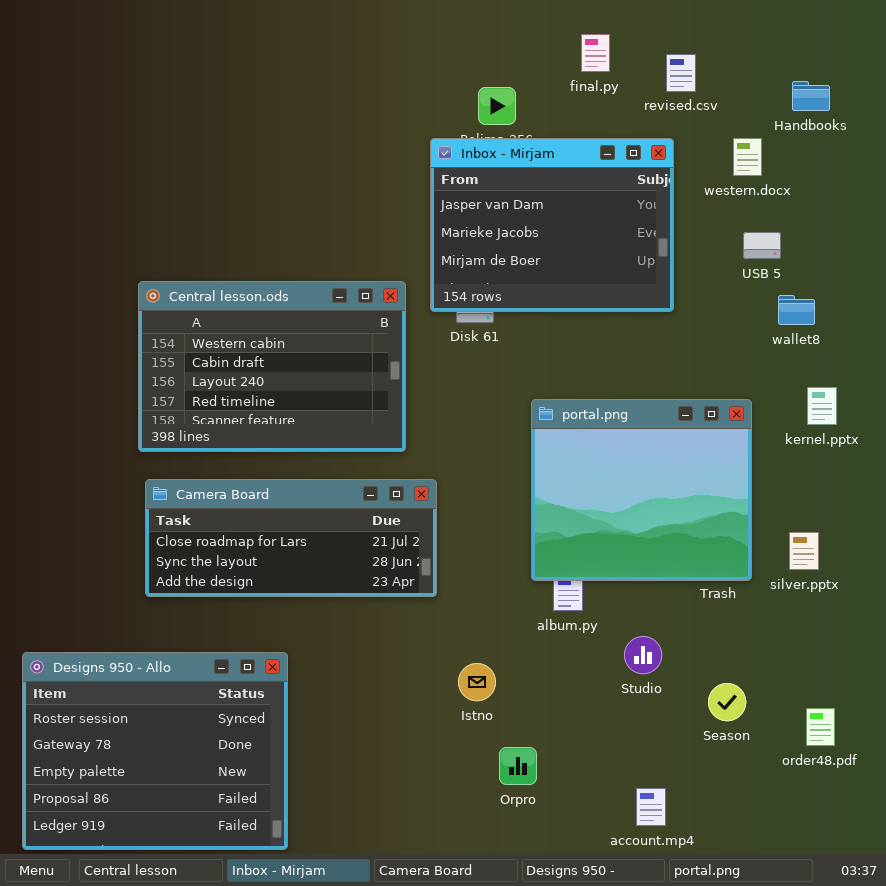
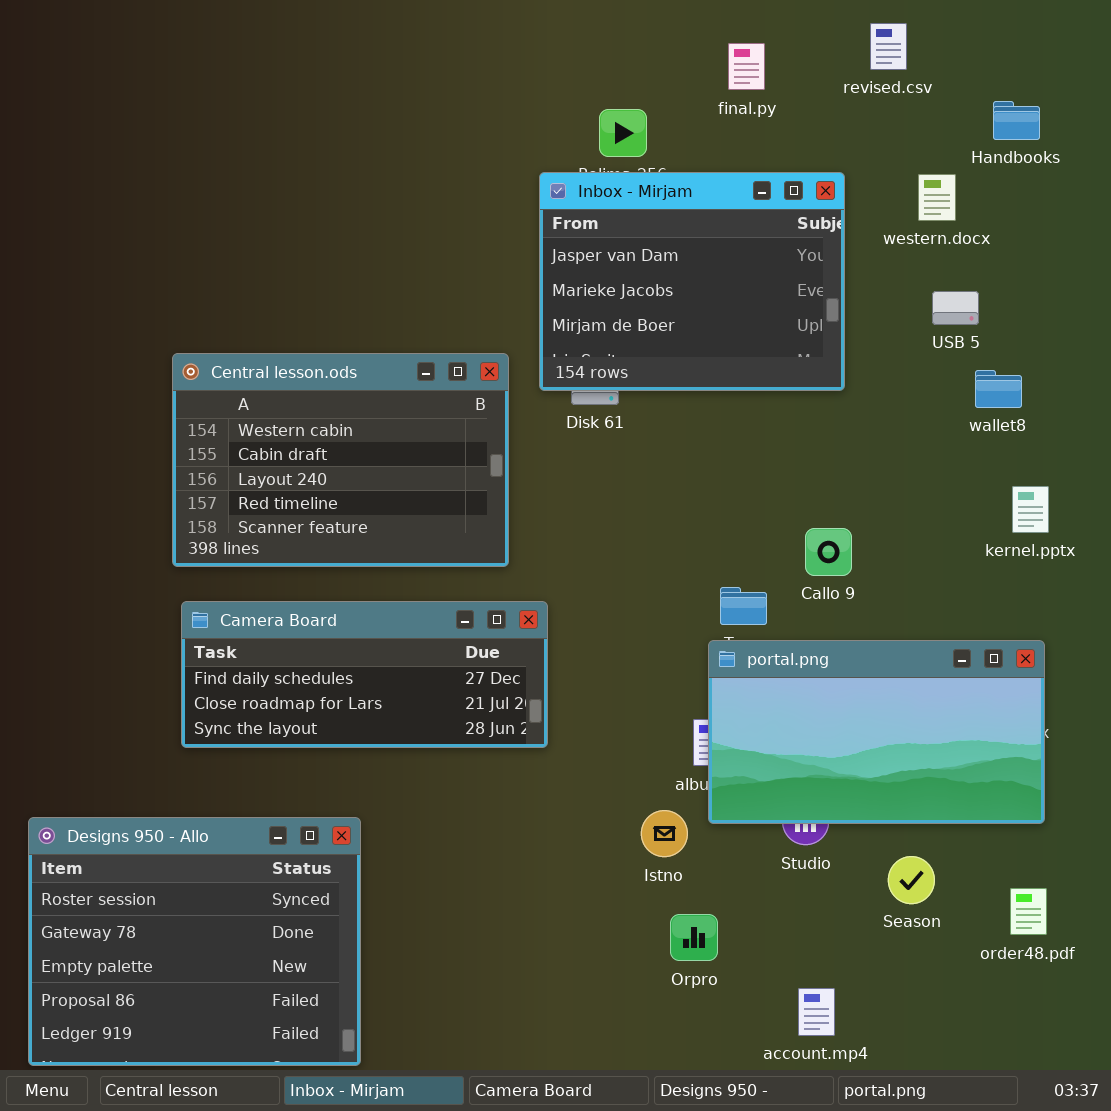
revised.csv: [666,54,696,92] -> [870,23,907,70], moved
portal.png: [531,399,752,581] -> [708,640,1045,824], moved, resized
Camera Board: [145,479,437,597] -> [181,601,548,748], scrolled up 1 row
Istno: [458,663,496,701] -> [641,810,688,857], moved
Orpro: [499,747,537,785] -> [670,914,718,961], moved

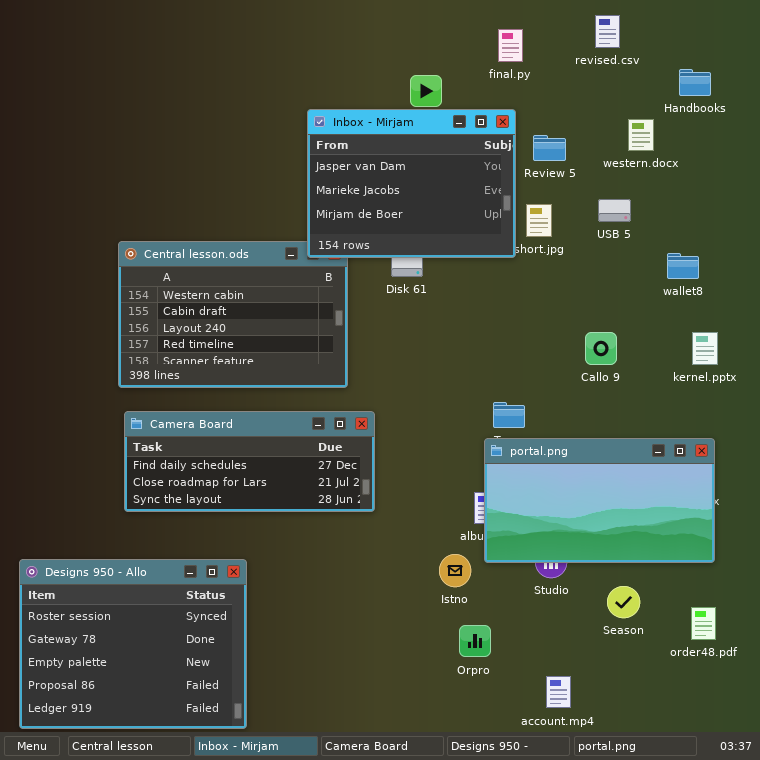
Inbox - Mirjam: [539,172,845,391] -> [307,109,516,258], moved
USB 5: [932,291,979,325] -> [598,199,631,222], moved
Callo 9: [805,528,852,576] -> [585,332,617,365], moved

